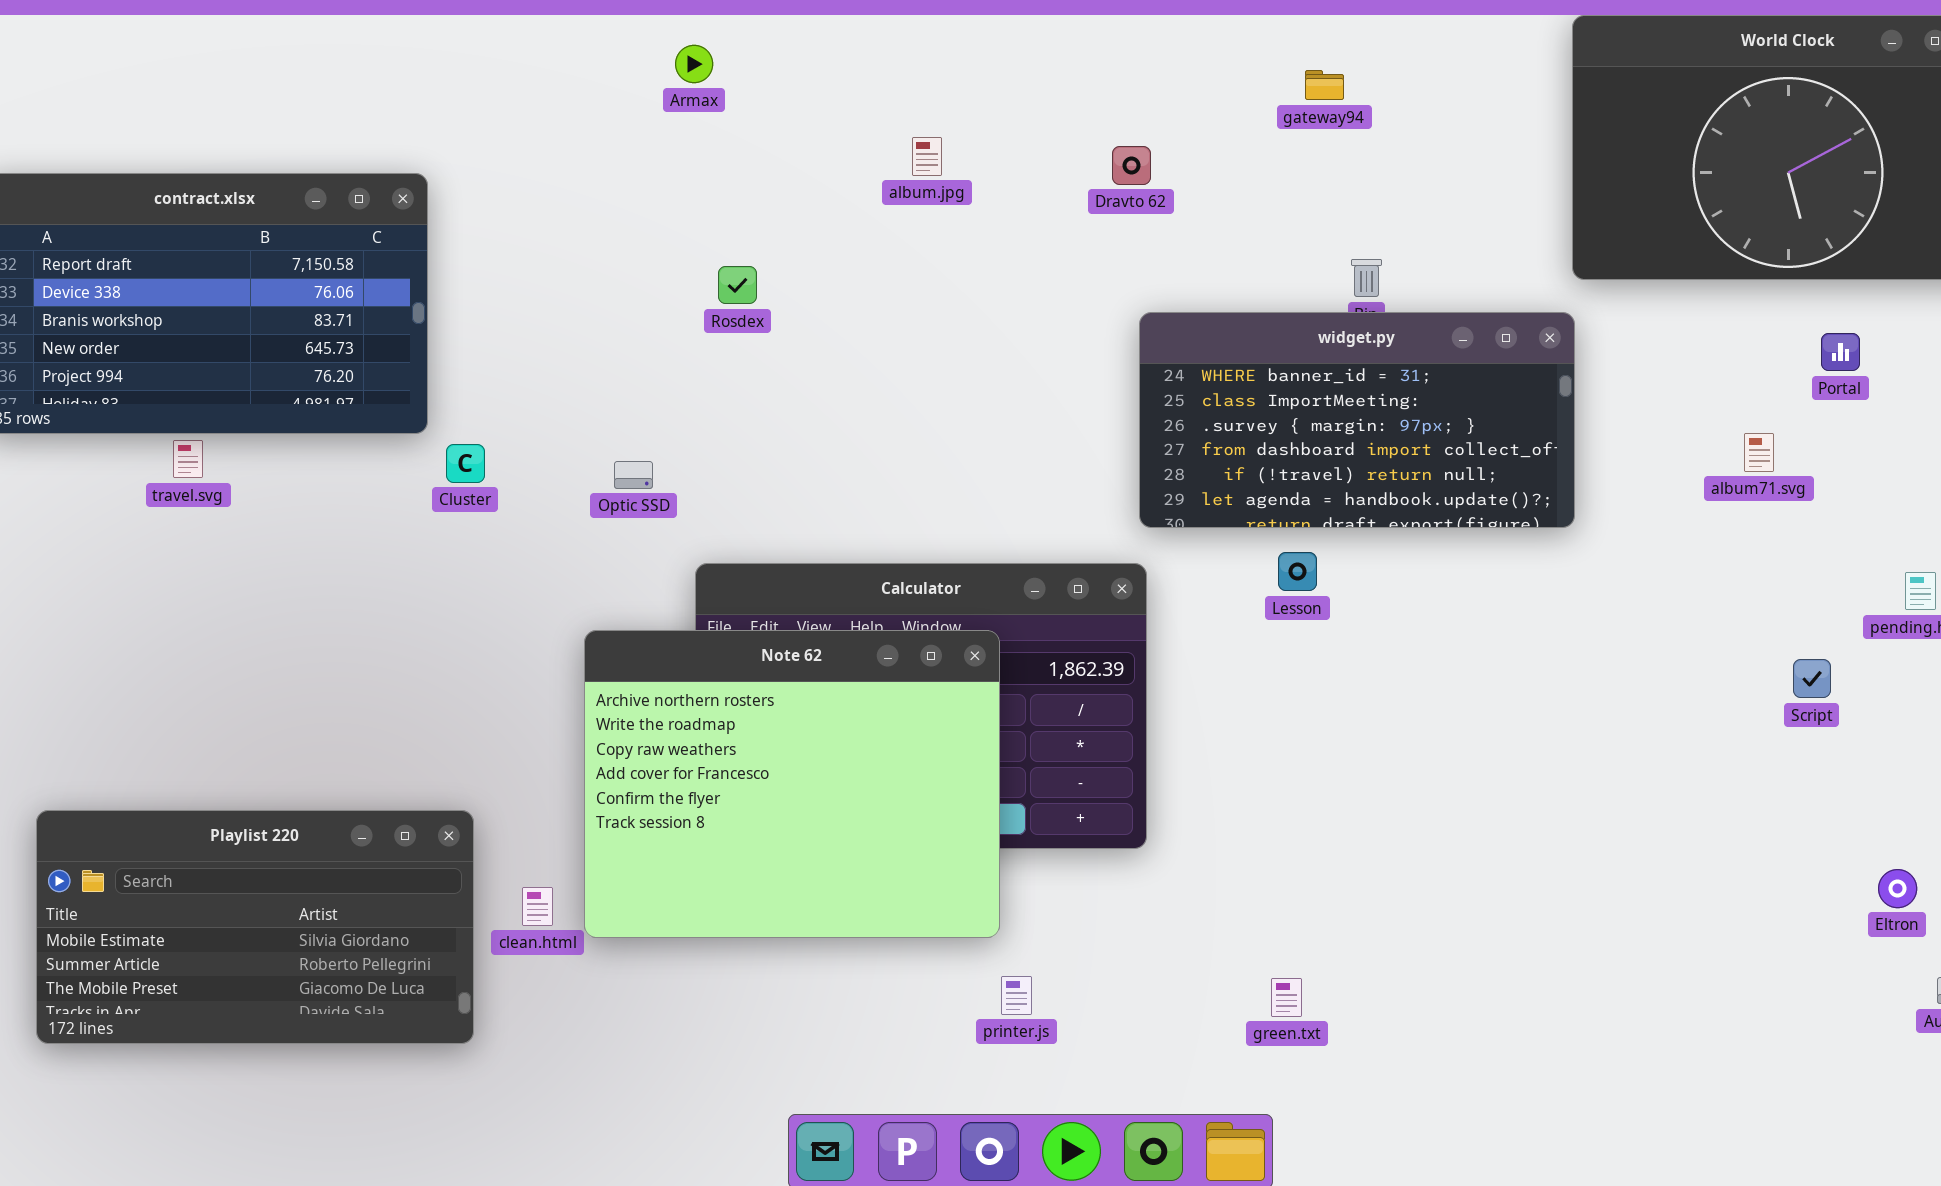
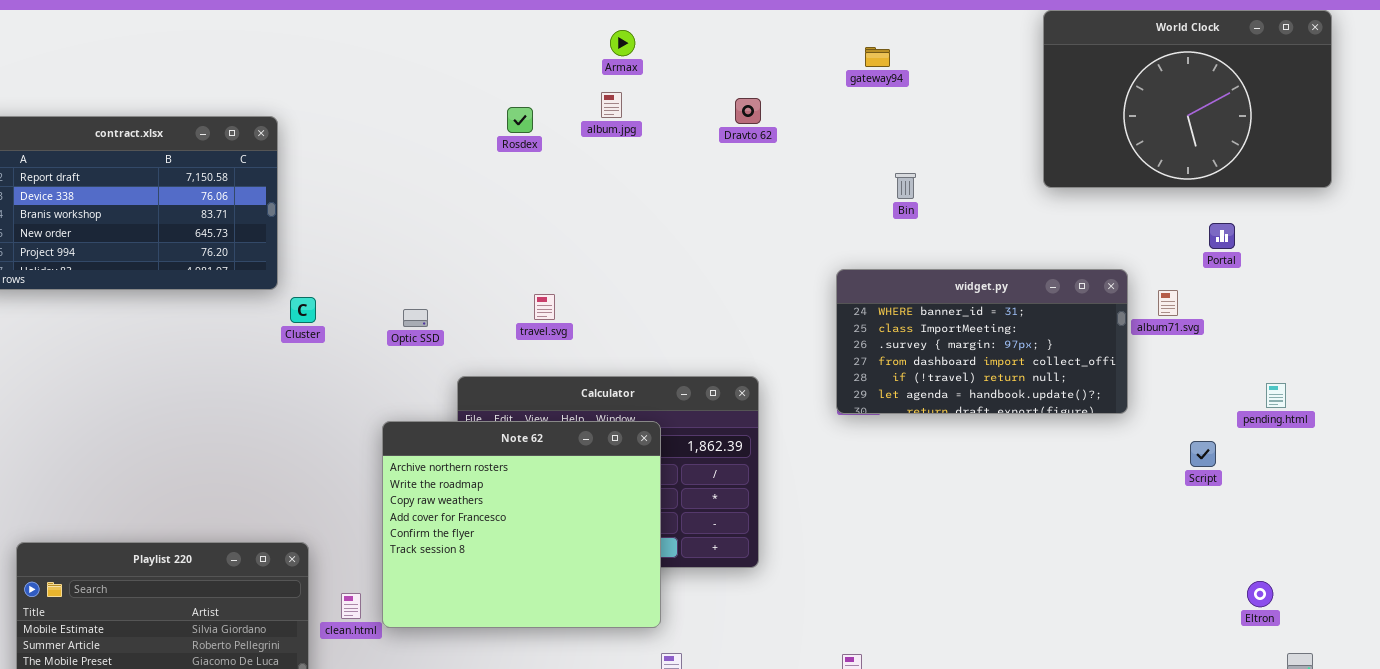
Armax: [675,45,713,83] -> [610,30,635,56], moved
Rosdex: [718,266,757,304] -> [507,107,533,133], moved
widget.py: [1139,312,1575,528] -> [836,269,1128,414], moved
travel.svg: [173,440,203,478] -> [534,294,555,320], moved

